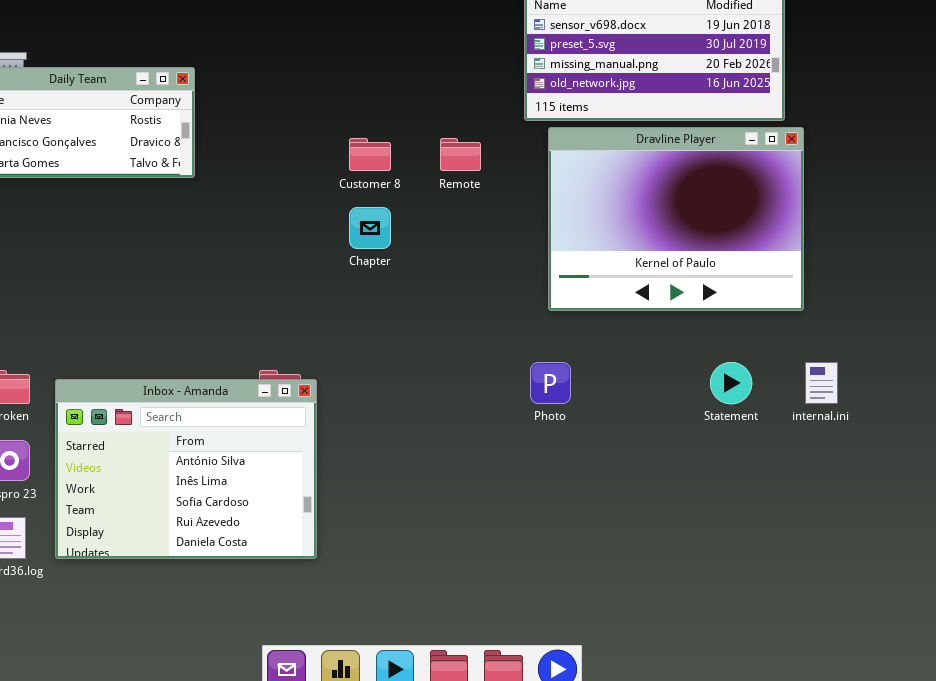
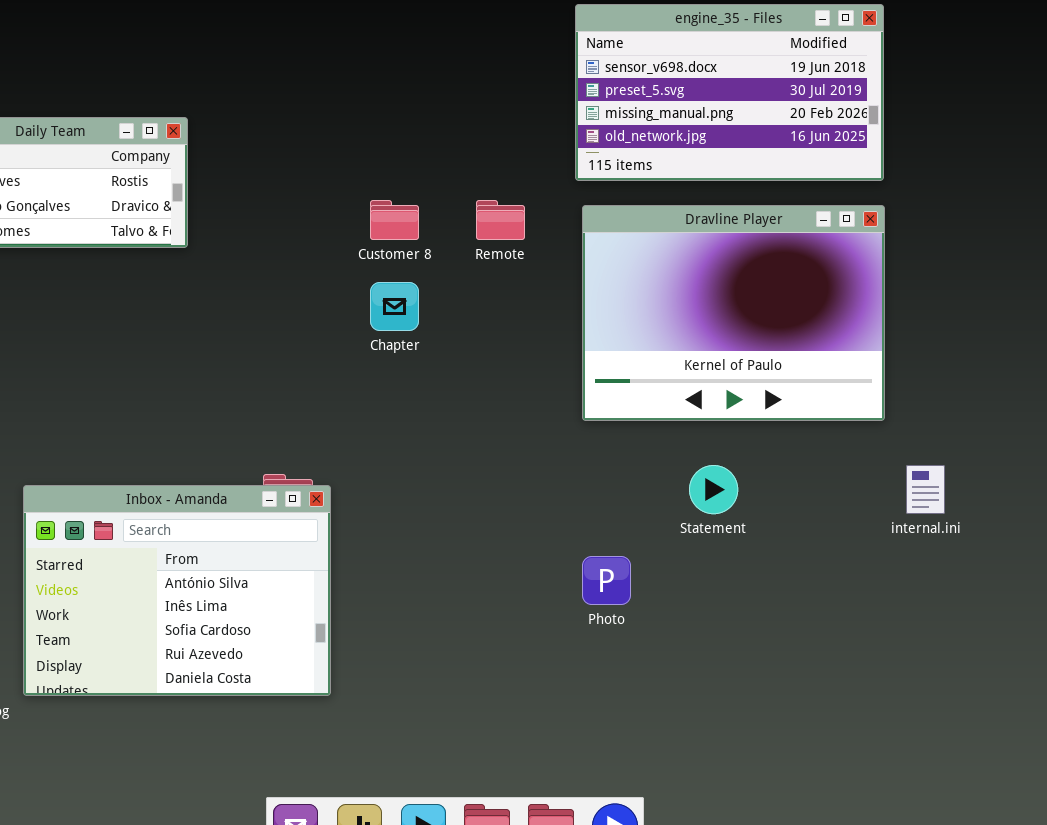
Dravline Player: [548,127,804,311] -> [582,205,885,421], moved
Photo: [530,362,571,404] -> [582,556,631,605], moved
Statement: [710,362,752,404] -> [689,465,738,514], moved

